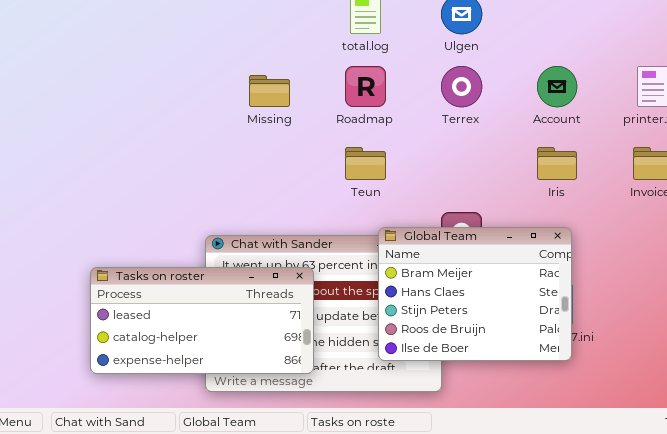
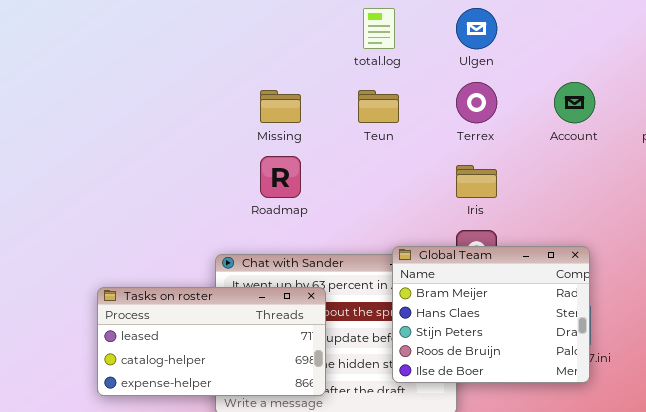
Roadmap: [345,66,386,107] -> [260,156,301,198], moved
Teun: [345,147,386,180] -> [358,90,399,123], moved
Iris: [537,147,577,180] -> [456,165,497,198], moved

